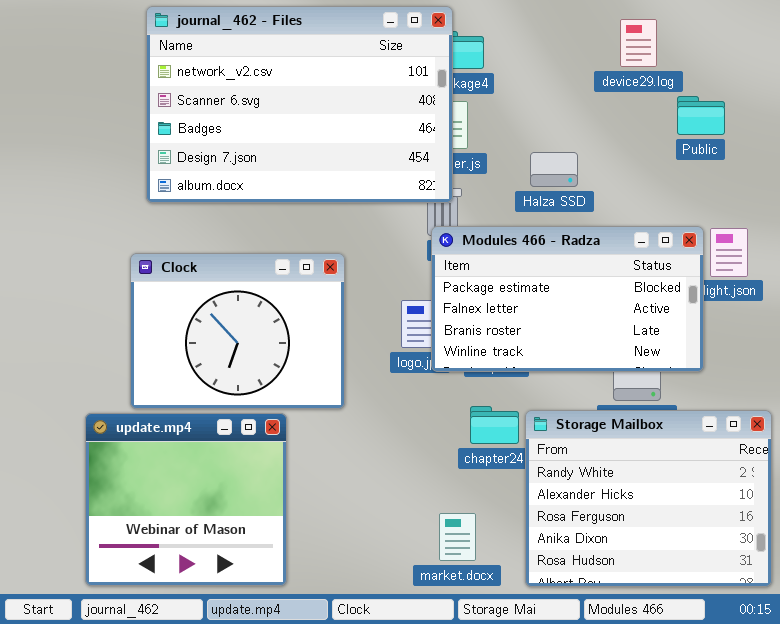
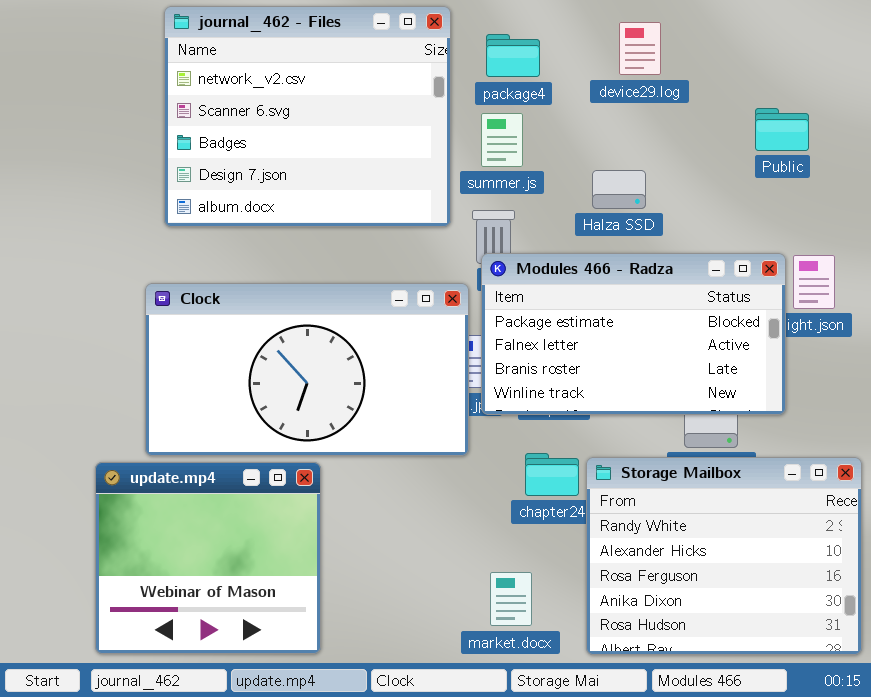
journal_462 - Files: [146,6,453,203] -> [164,6,451,227], resized
device29.log: [620,19,657,67] -> [619,22,661,75], moved
Clock: [130,253,345,409] -> [145,283,469,456], resized

